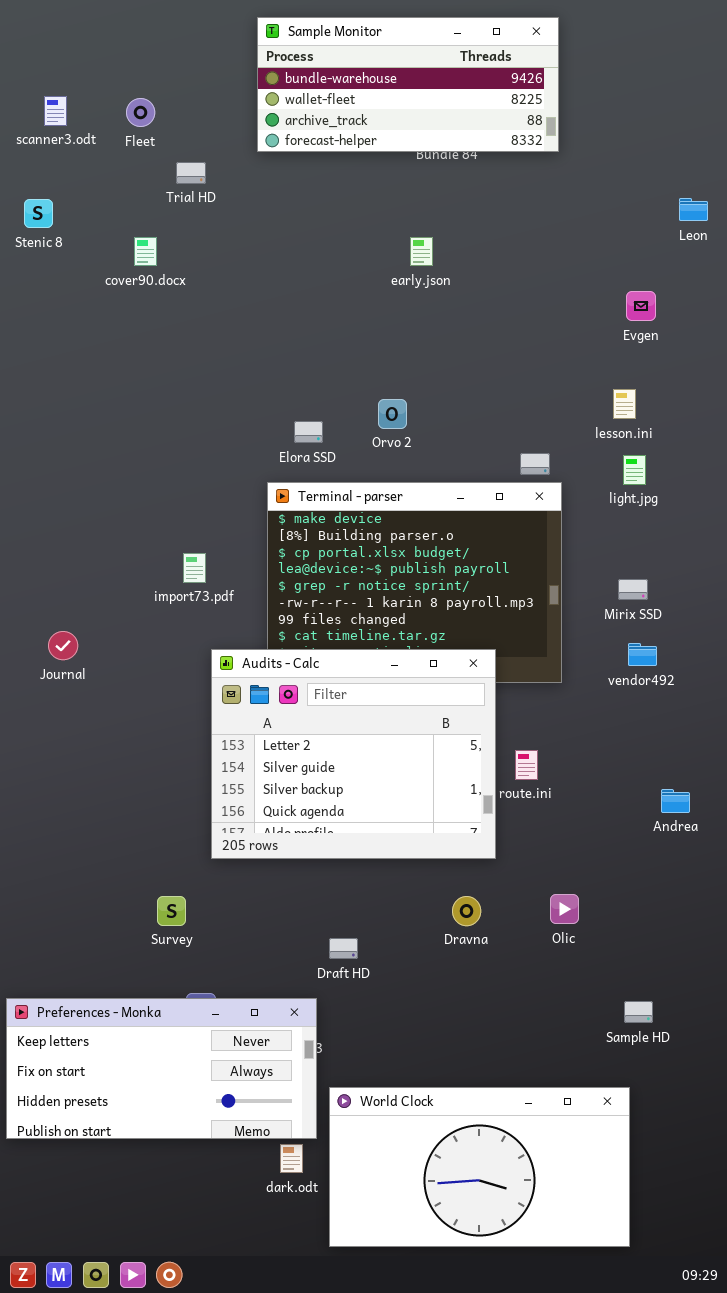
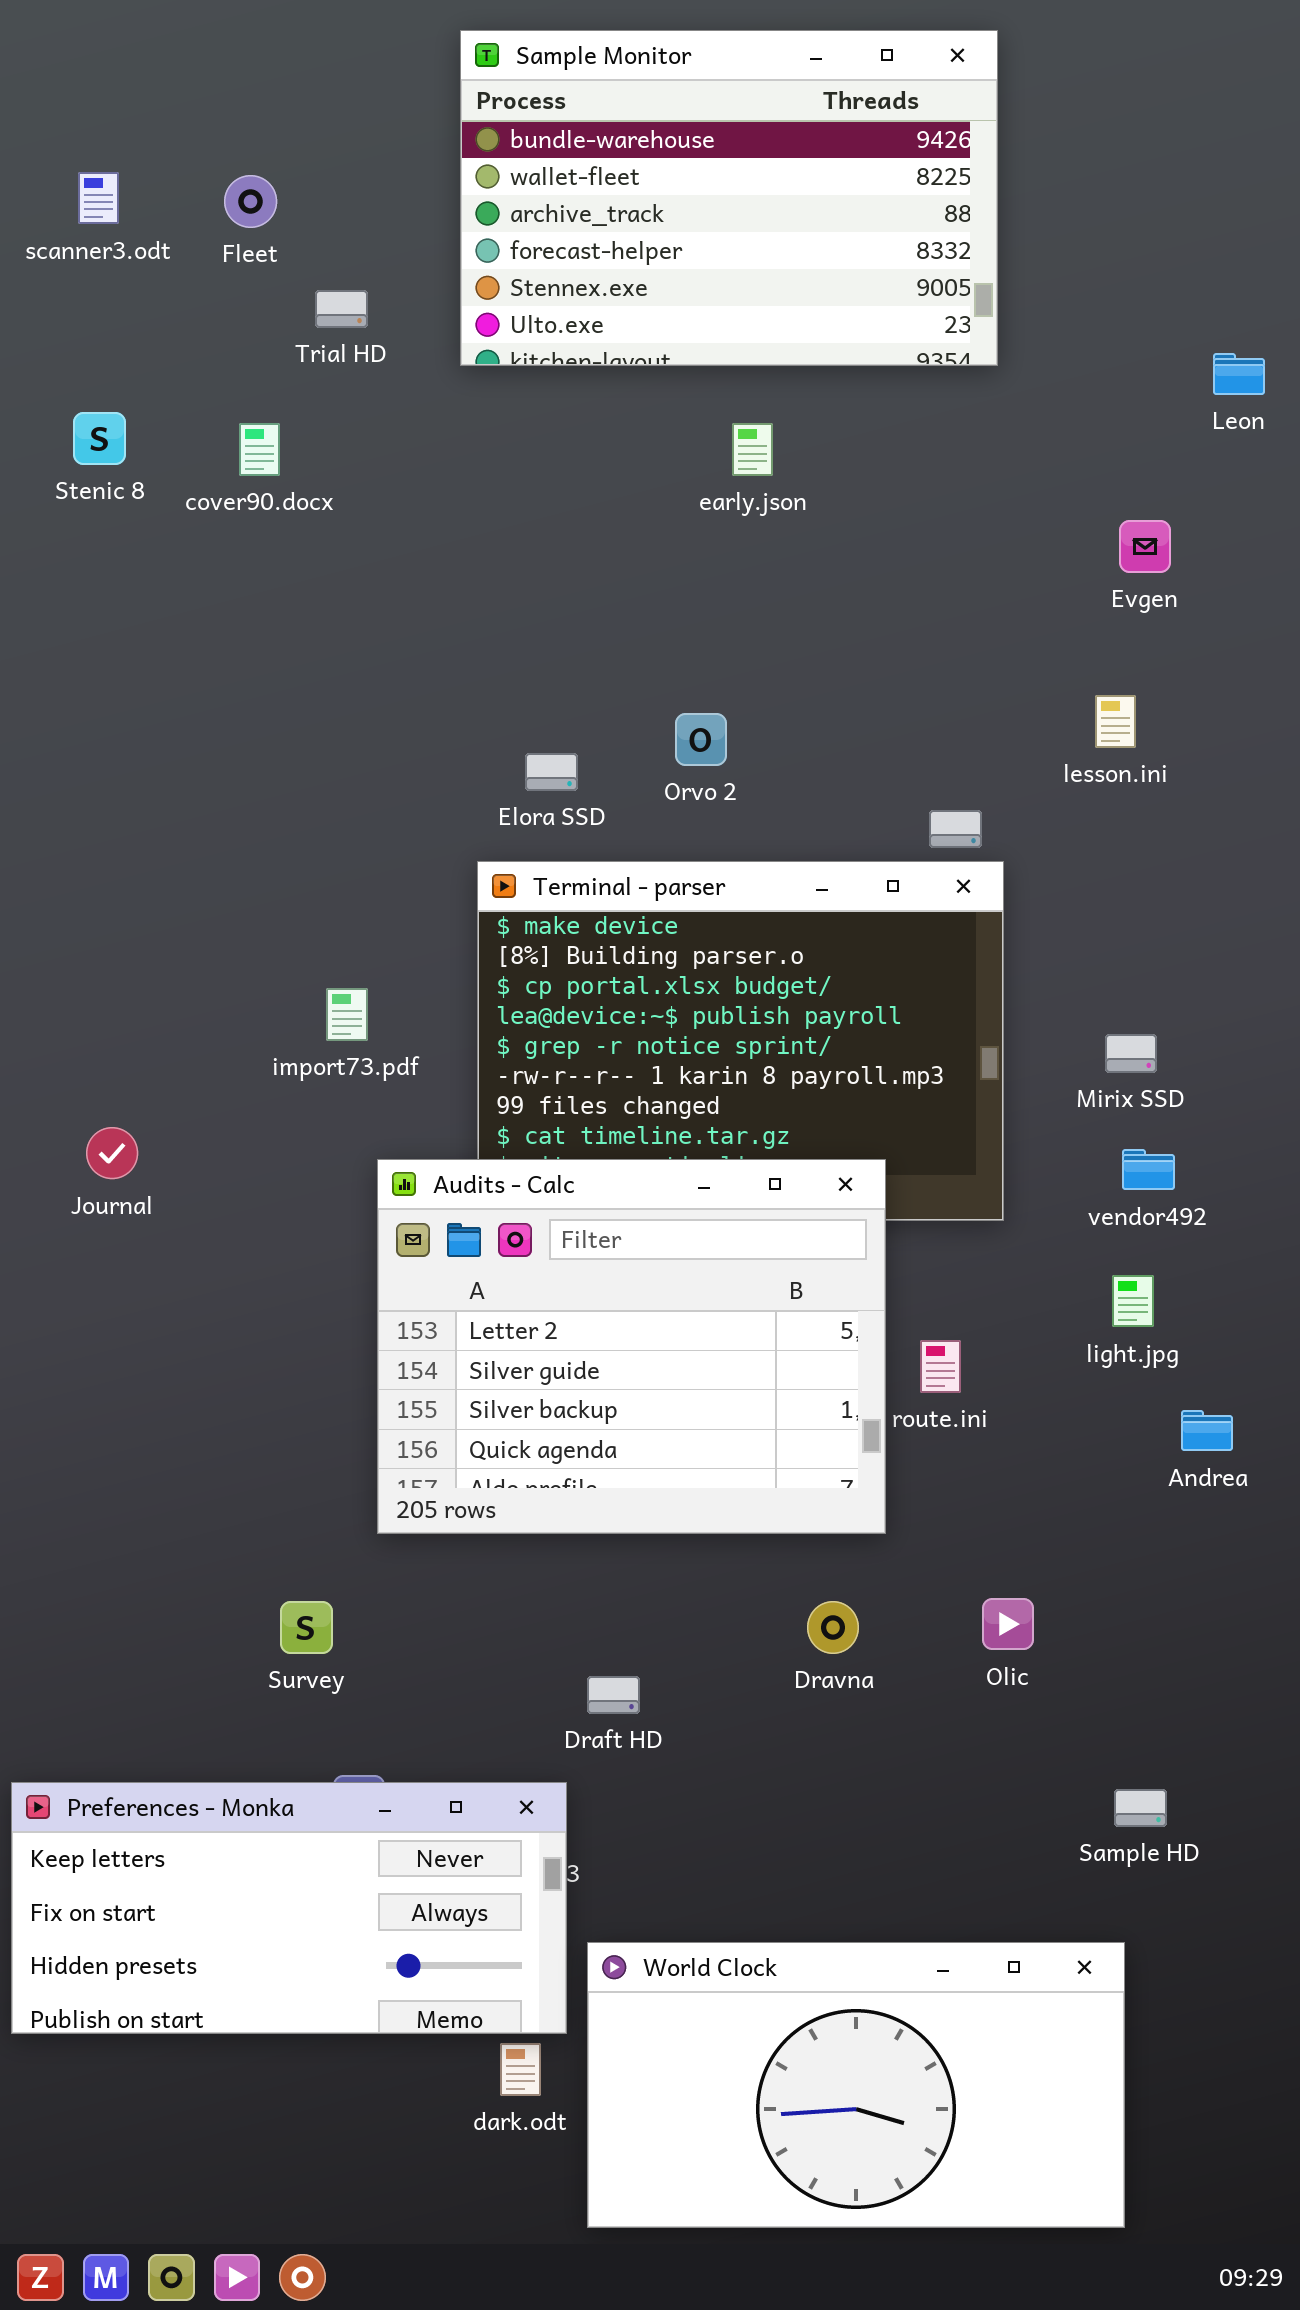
Sample Monitor: [257,17,559,152] -> [460,30,998,366], resized
Stenic 8: [24,199,53,228] -> [73,412,126,465], moved
light.jpg: [623,455,646,485] -> [1112,1275,1154,1327], moved

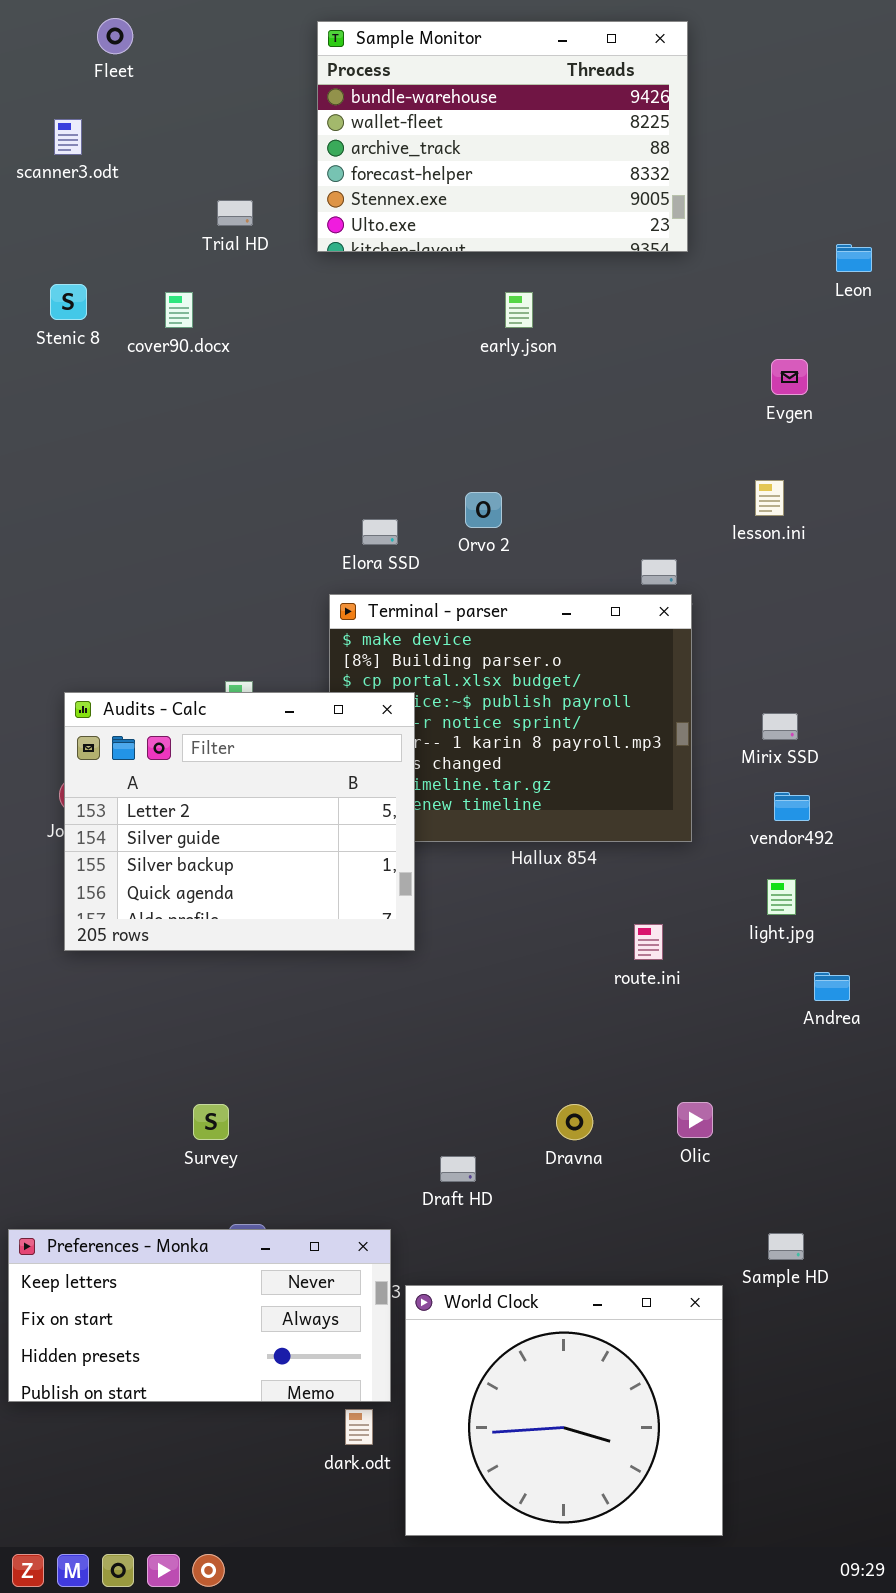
Fleet: [224,175,277,228] -> [97,18,133,54], moved
Audits - Calc: [377,1159,886,1534] -> [64,692,415,951], moved
Draft HD: [587,1676,640,1714] -> [440,1156,476,1182], moved
World Clock: [587,1942,1125,2228] -> [405,1285,723,1536], resized

